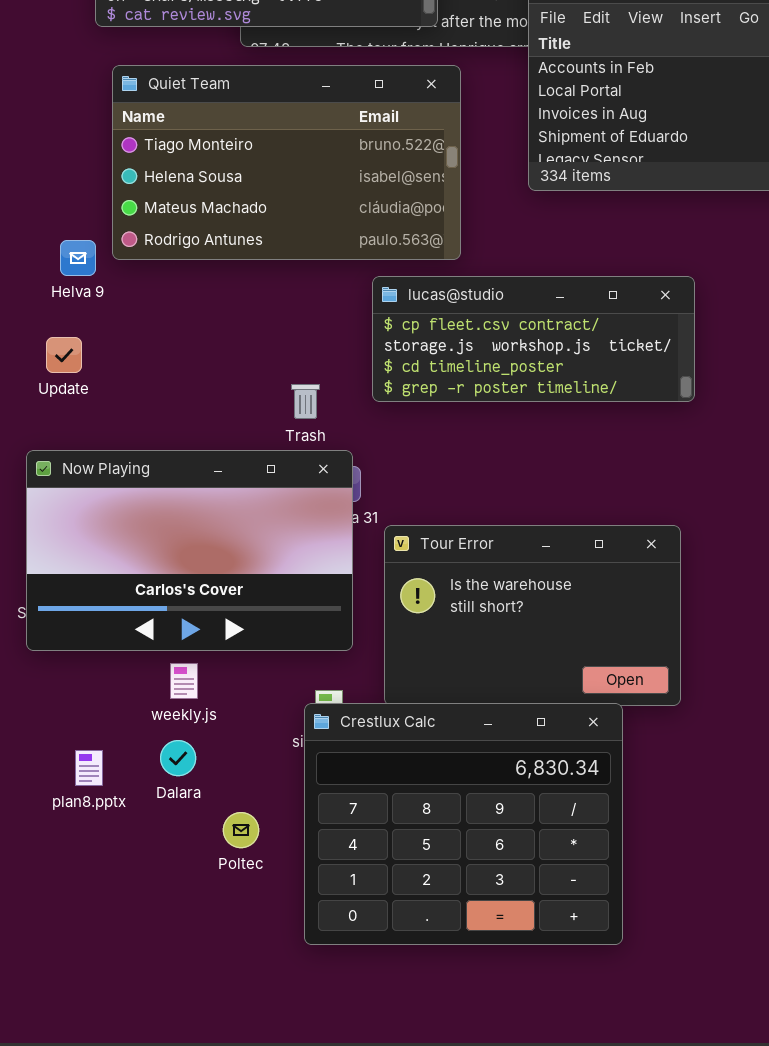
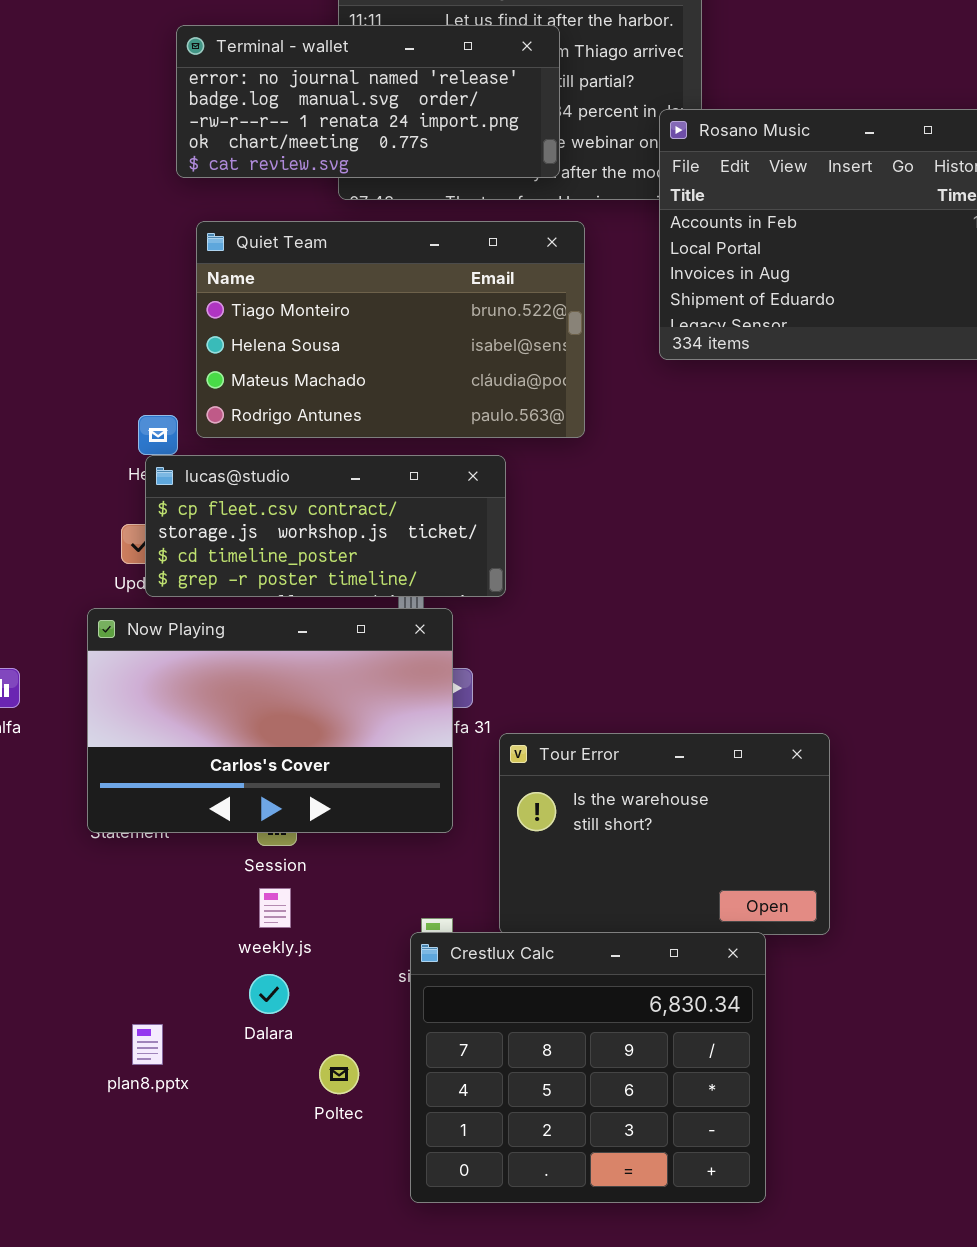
lucas@studio: [372,276,695,402] -> [145,455,506,597], moved
Now Playing: [26,450,353,651] -> [87,608,453,833], moved
plan8.pptx: [75,750,103,786] -> [132,1024,163,1065], moved

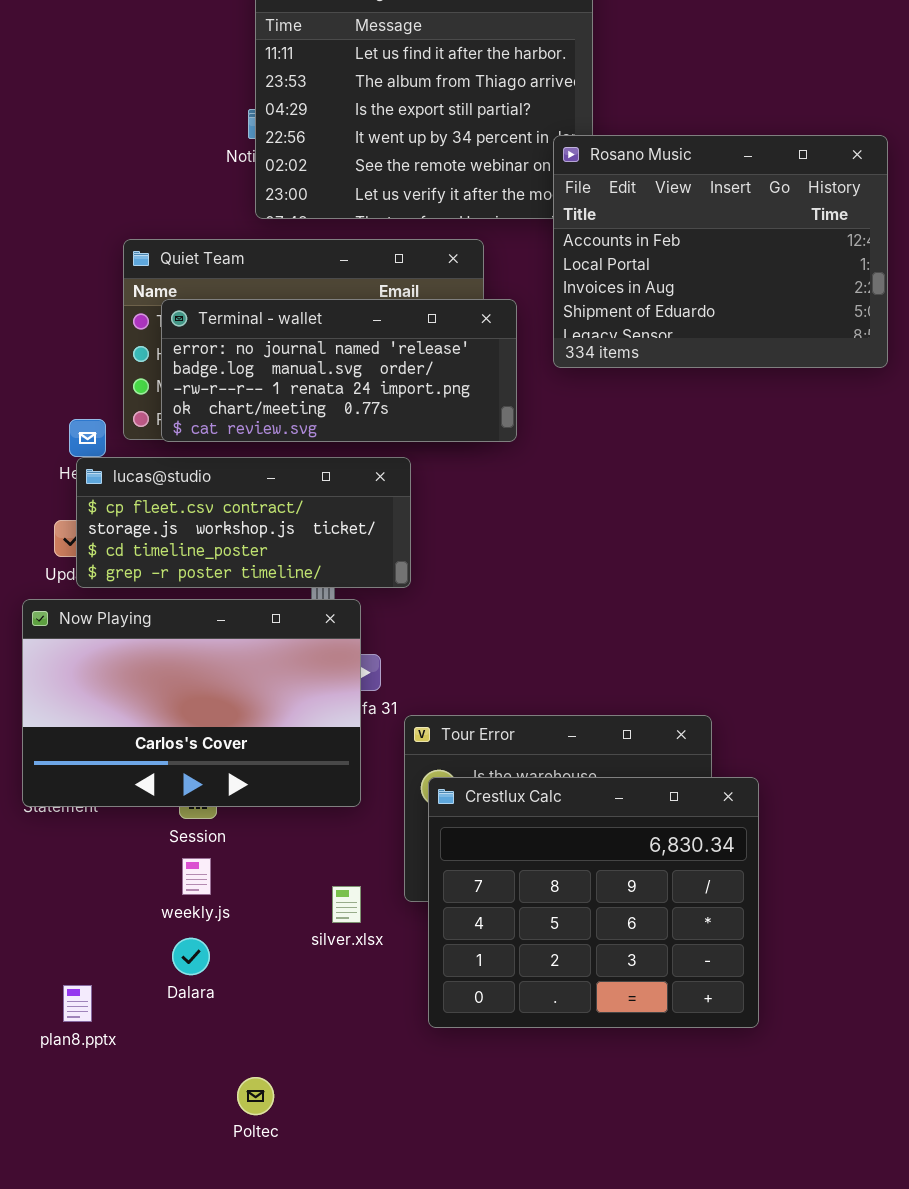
Terminal - wallet: [176,25,560,178] -> [161,299,517,442], moved
Crestlux Calc: [410,932,766,1203] -> [428,777,759,1028], moved
Poltec: [319,1054,359,1094] -> [237,1077,274,1115], moved

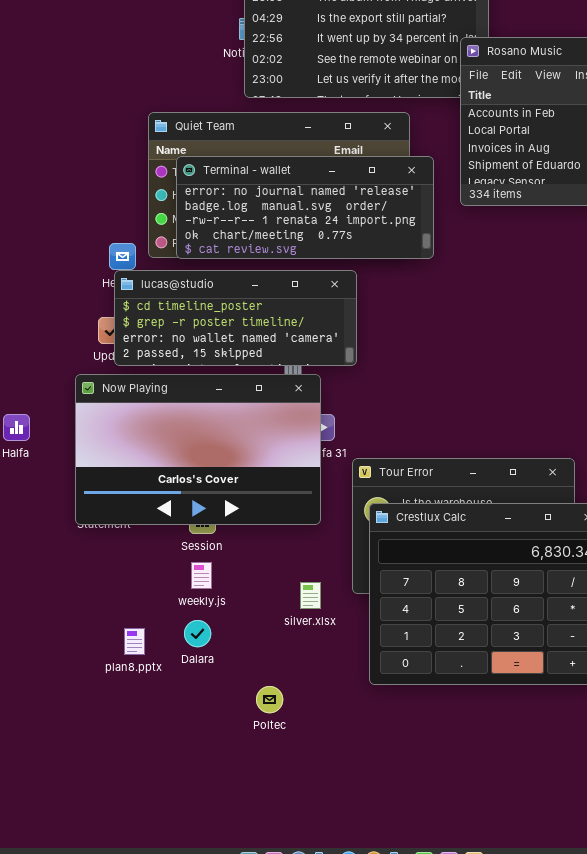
lucas@studio: [76,457,411,588] -> [114,270,357,366], scrolled down 2 rows
plan8.pptx: [63,985,92,1022] -> [124,628,145,655], moved
Poltec: [237,1077,274,1115] -> [256,686,283,713], moved

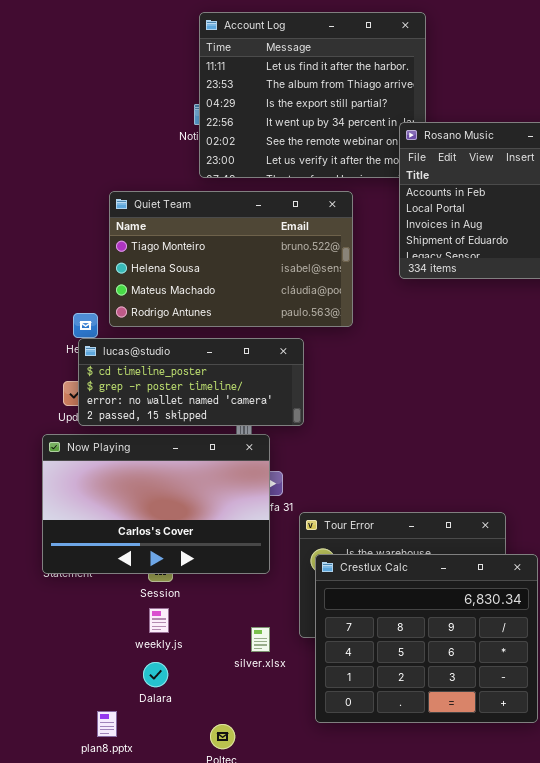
Terminal - wallet: [176,156,434,259] -> none, closed
plan8.pptx: [124,628,145,655] -> [97,711,117,737], moved

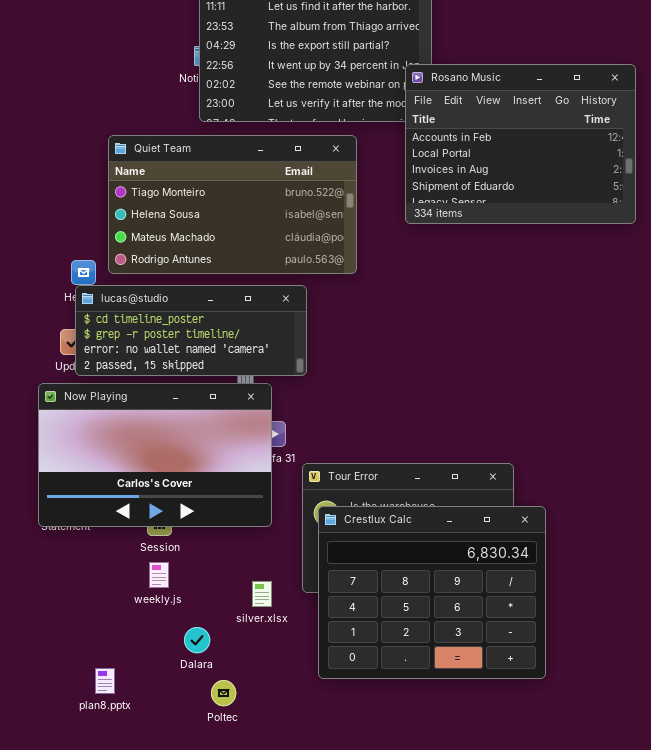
Dalara: [143,662,168,687] -> [184,627,210,653], moved

